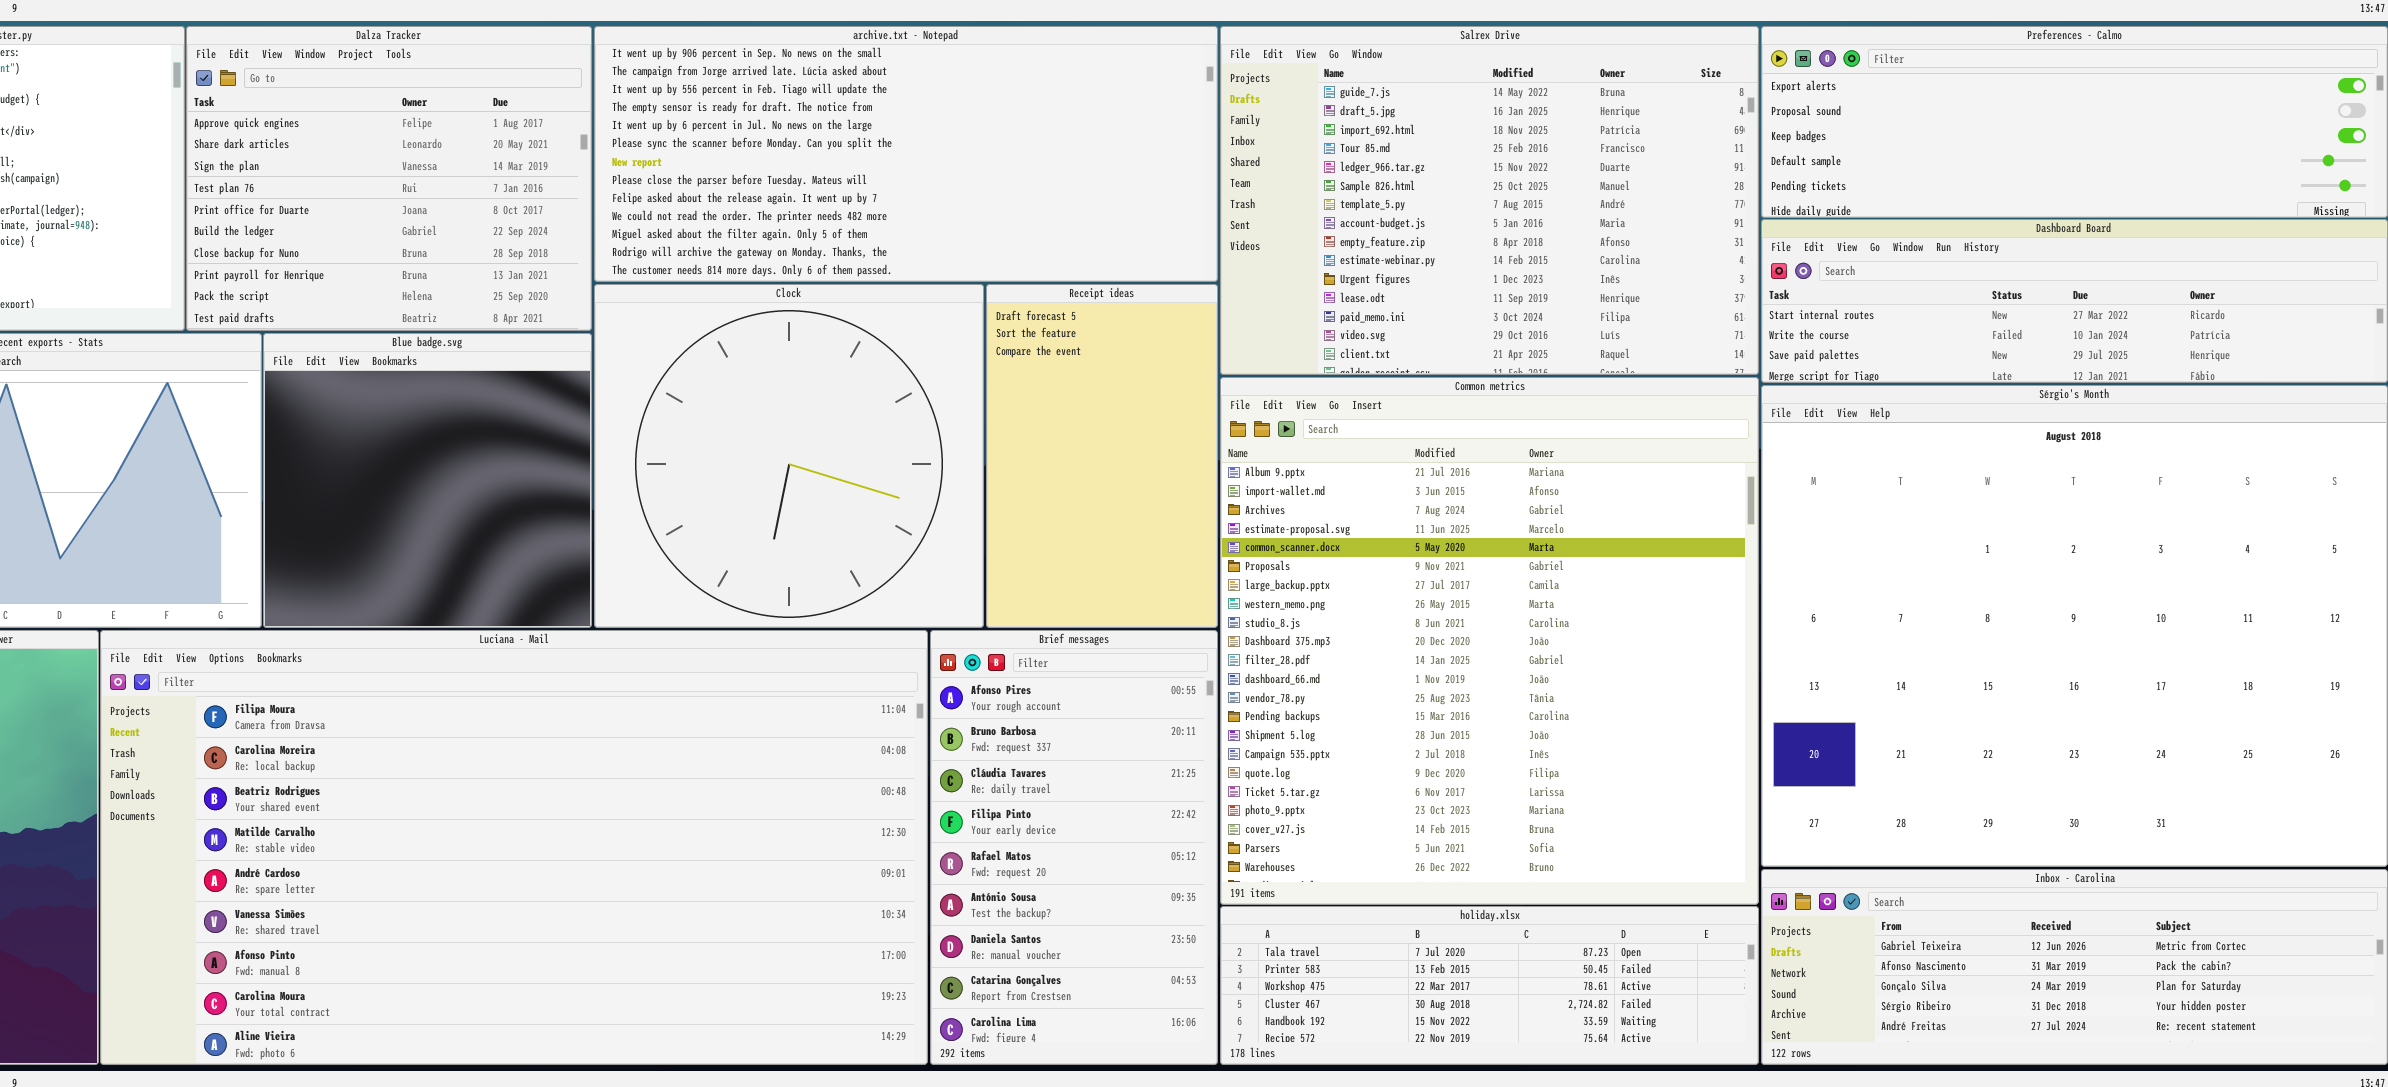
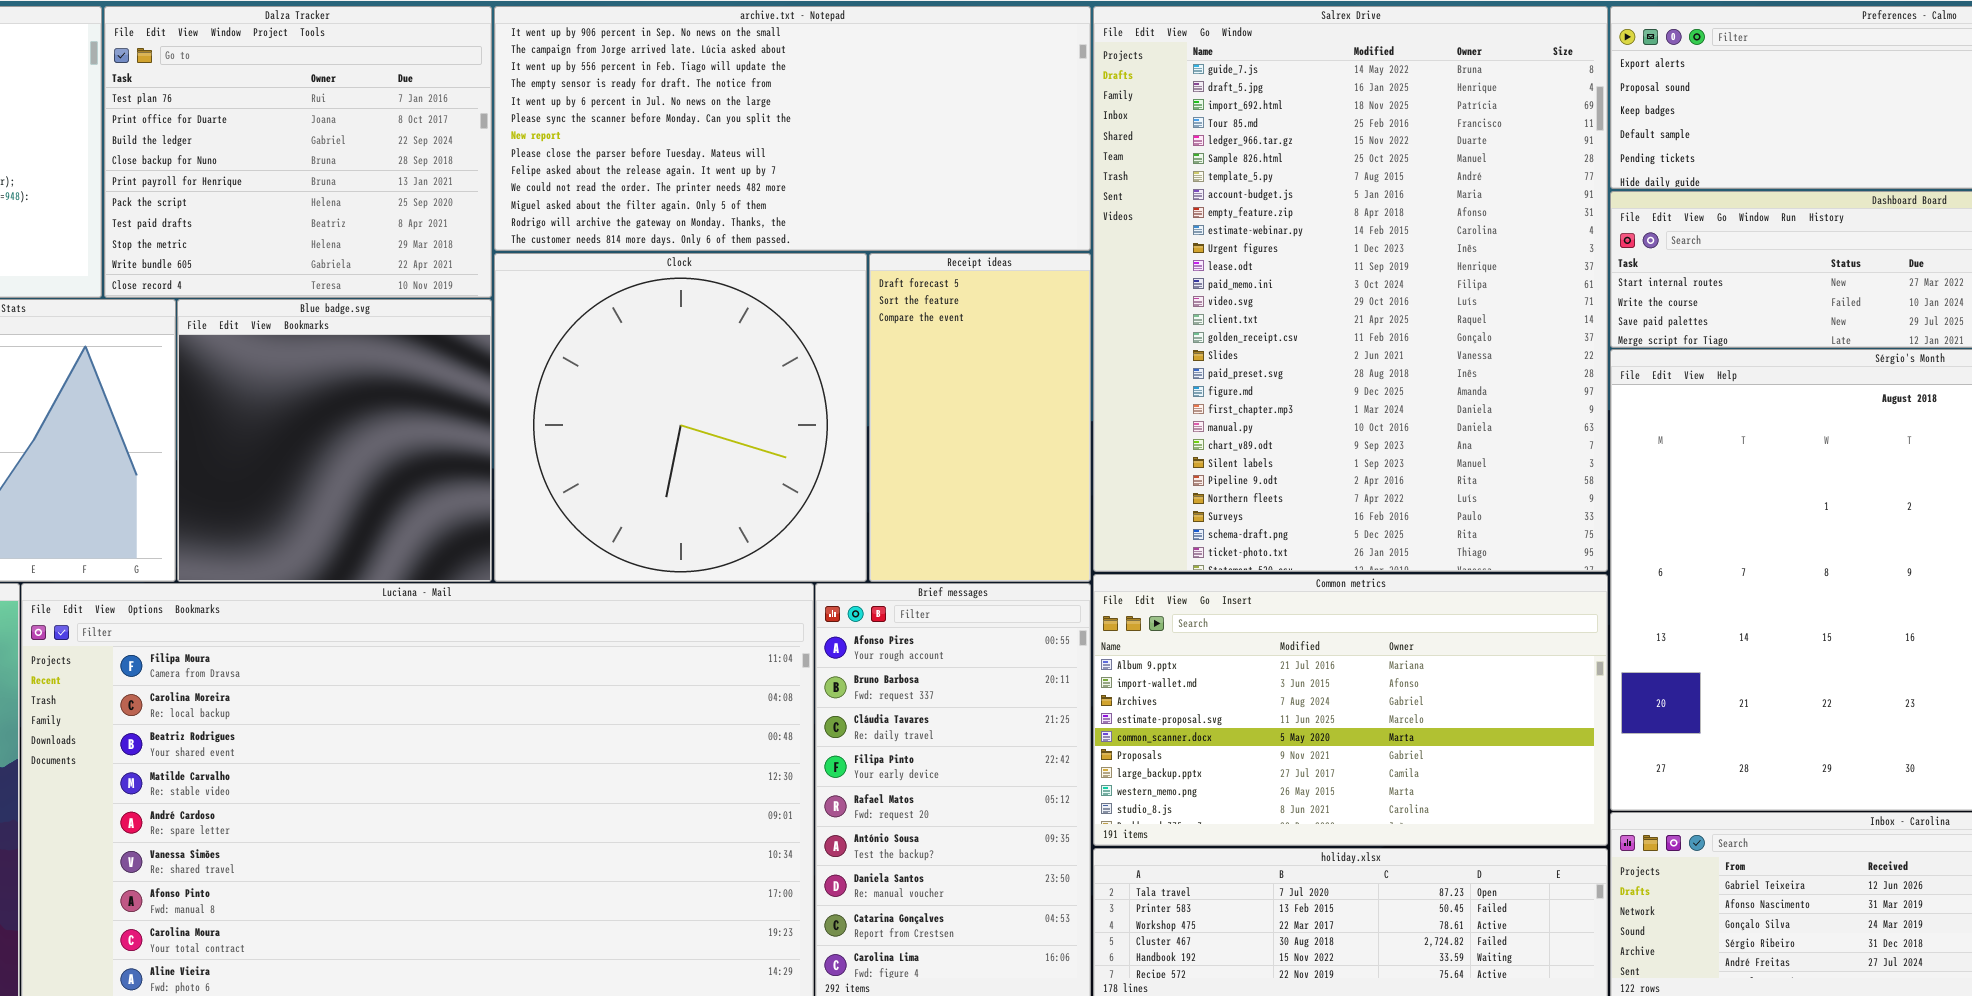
Dalza Tracker: [186,26,592,331] -> [104,6,492,298], scrolled down 3 rows
Salrex Drive: [1220,26,1759,375] -> [1093,6,1608,572], resized
Common metrics: [1220,377,1759,905] -> [1093,574,1608,846], resized

